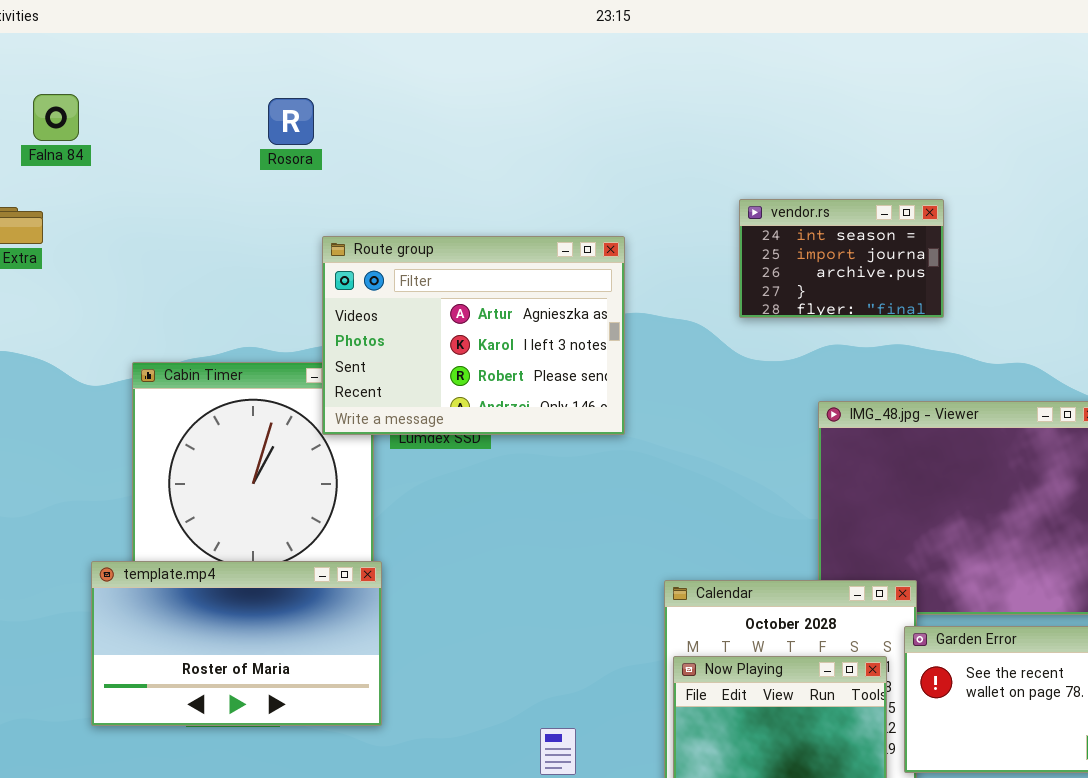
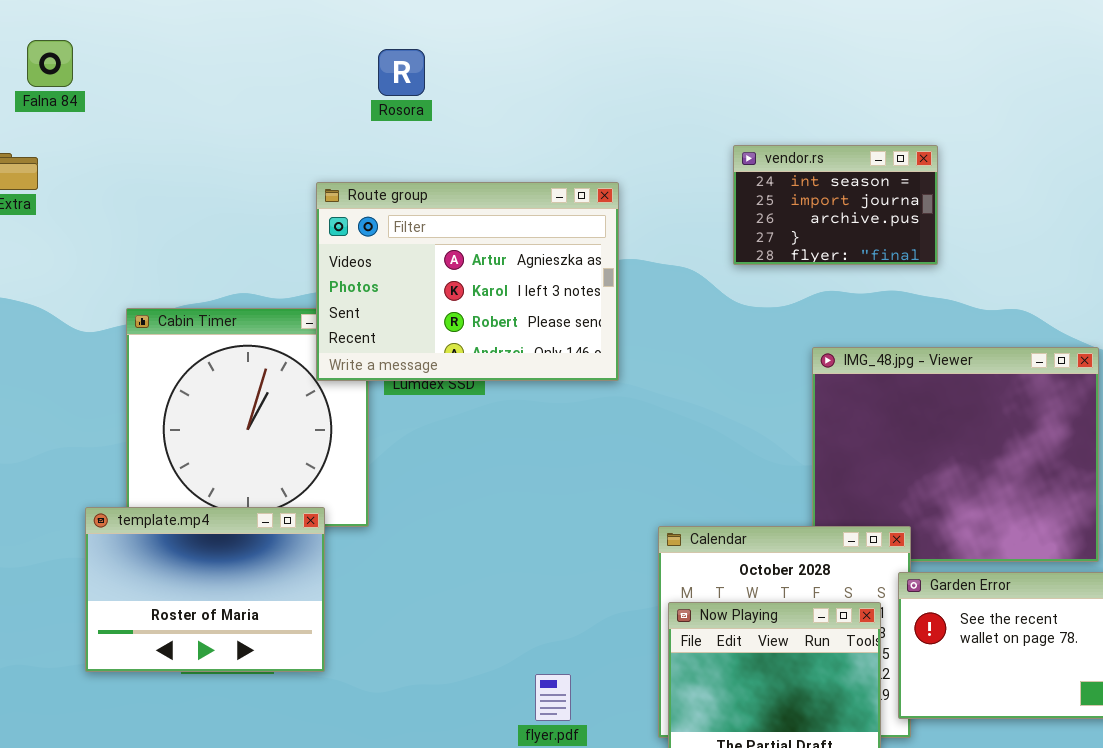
Rosora: [268,98,314,145] -> [378,49,425,96], moved
template.mp4: [91,561,382,726] -> [85,507,325,672], resized

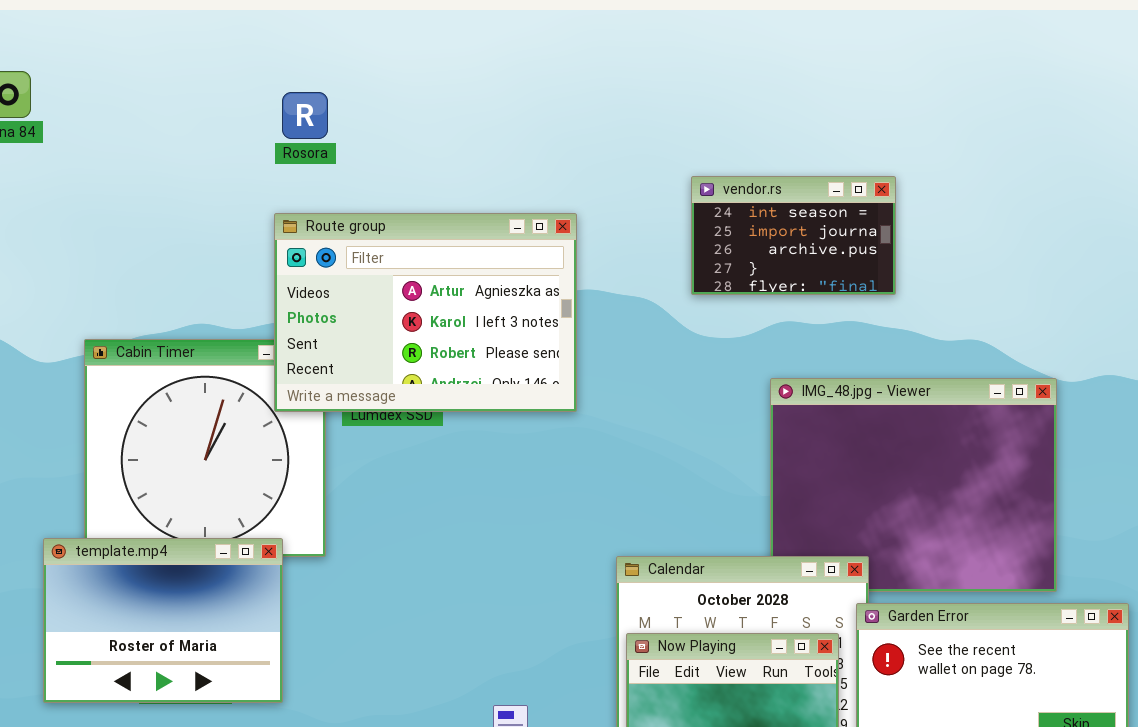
Rosora: [378,49,425,96] -> [282,92,328,139], moved

